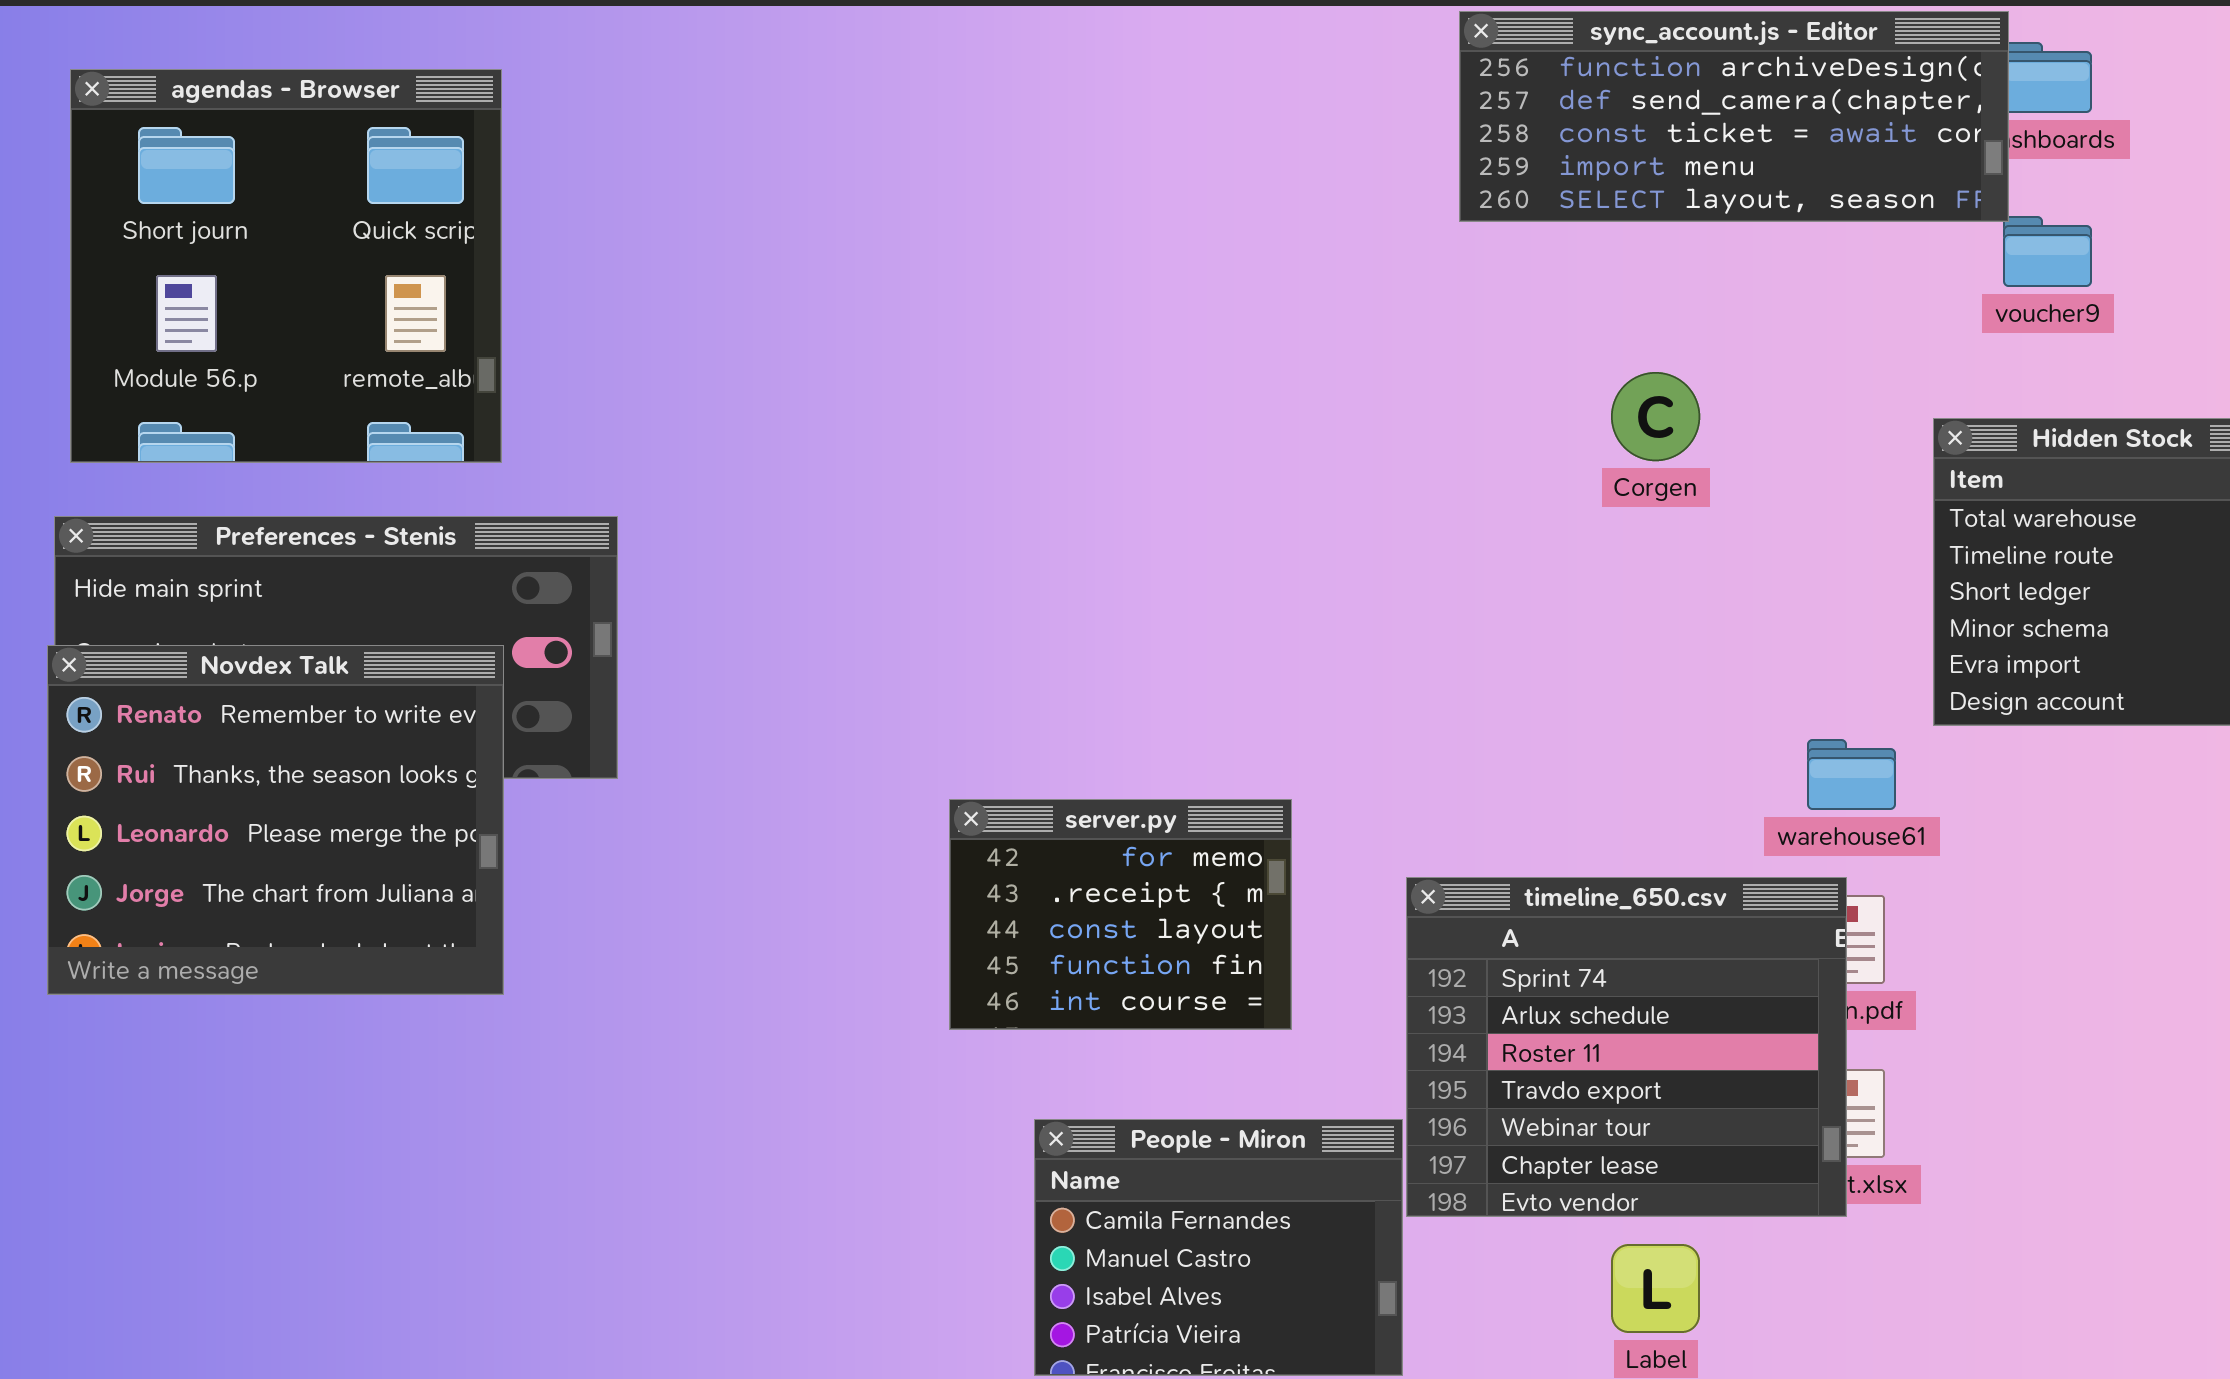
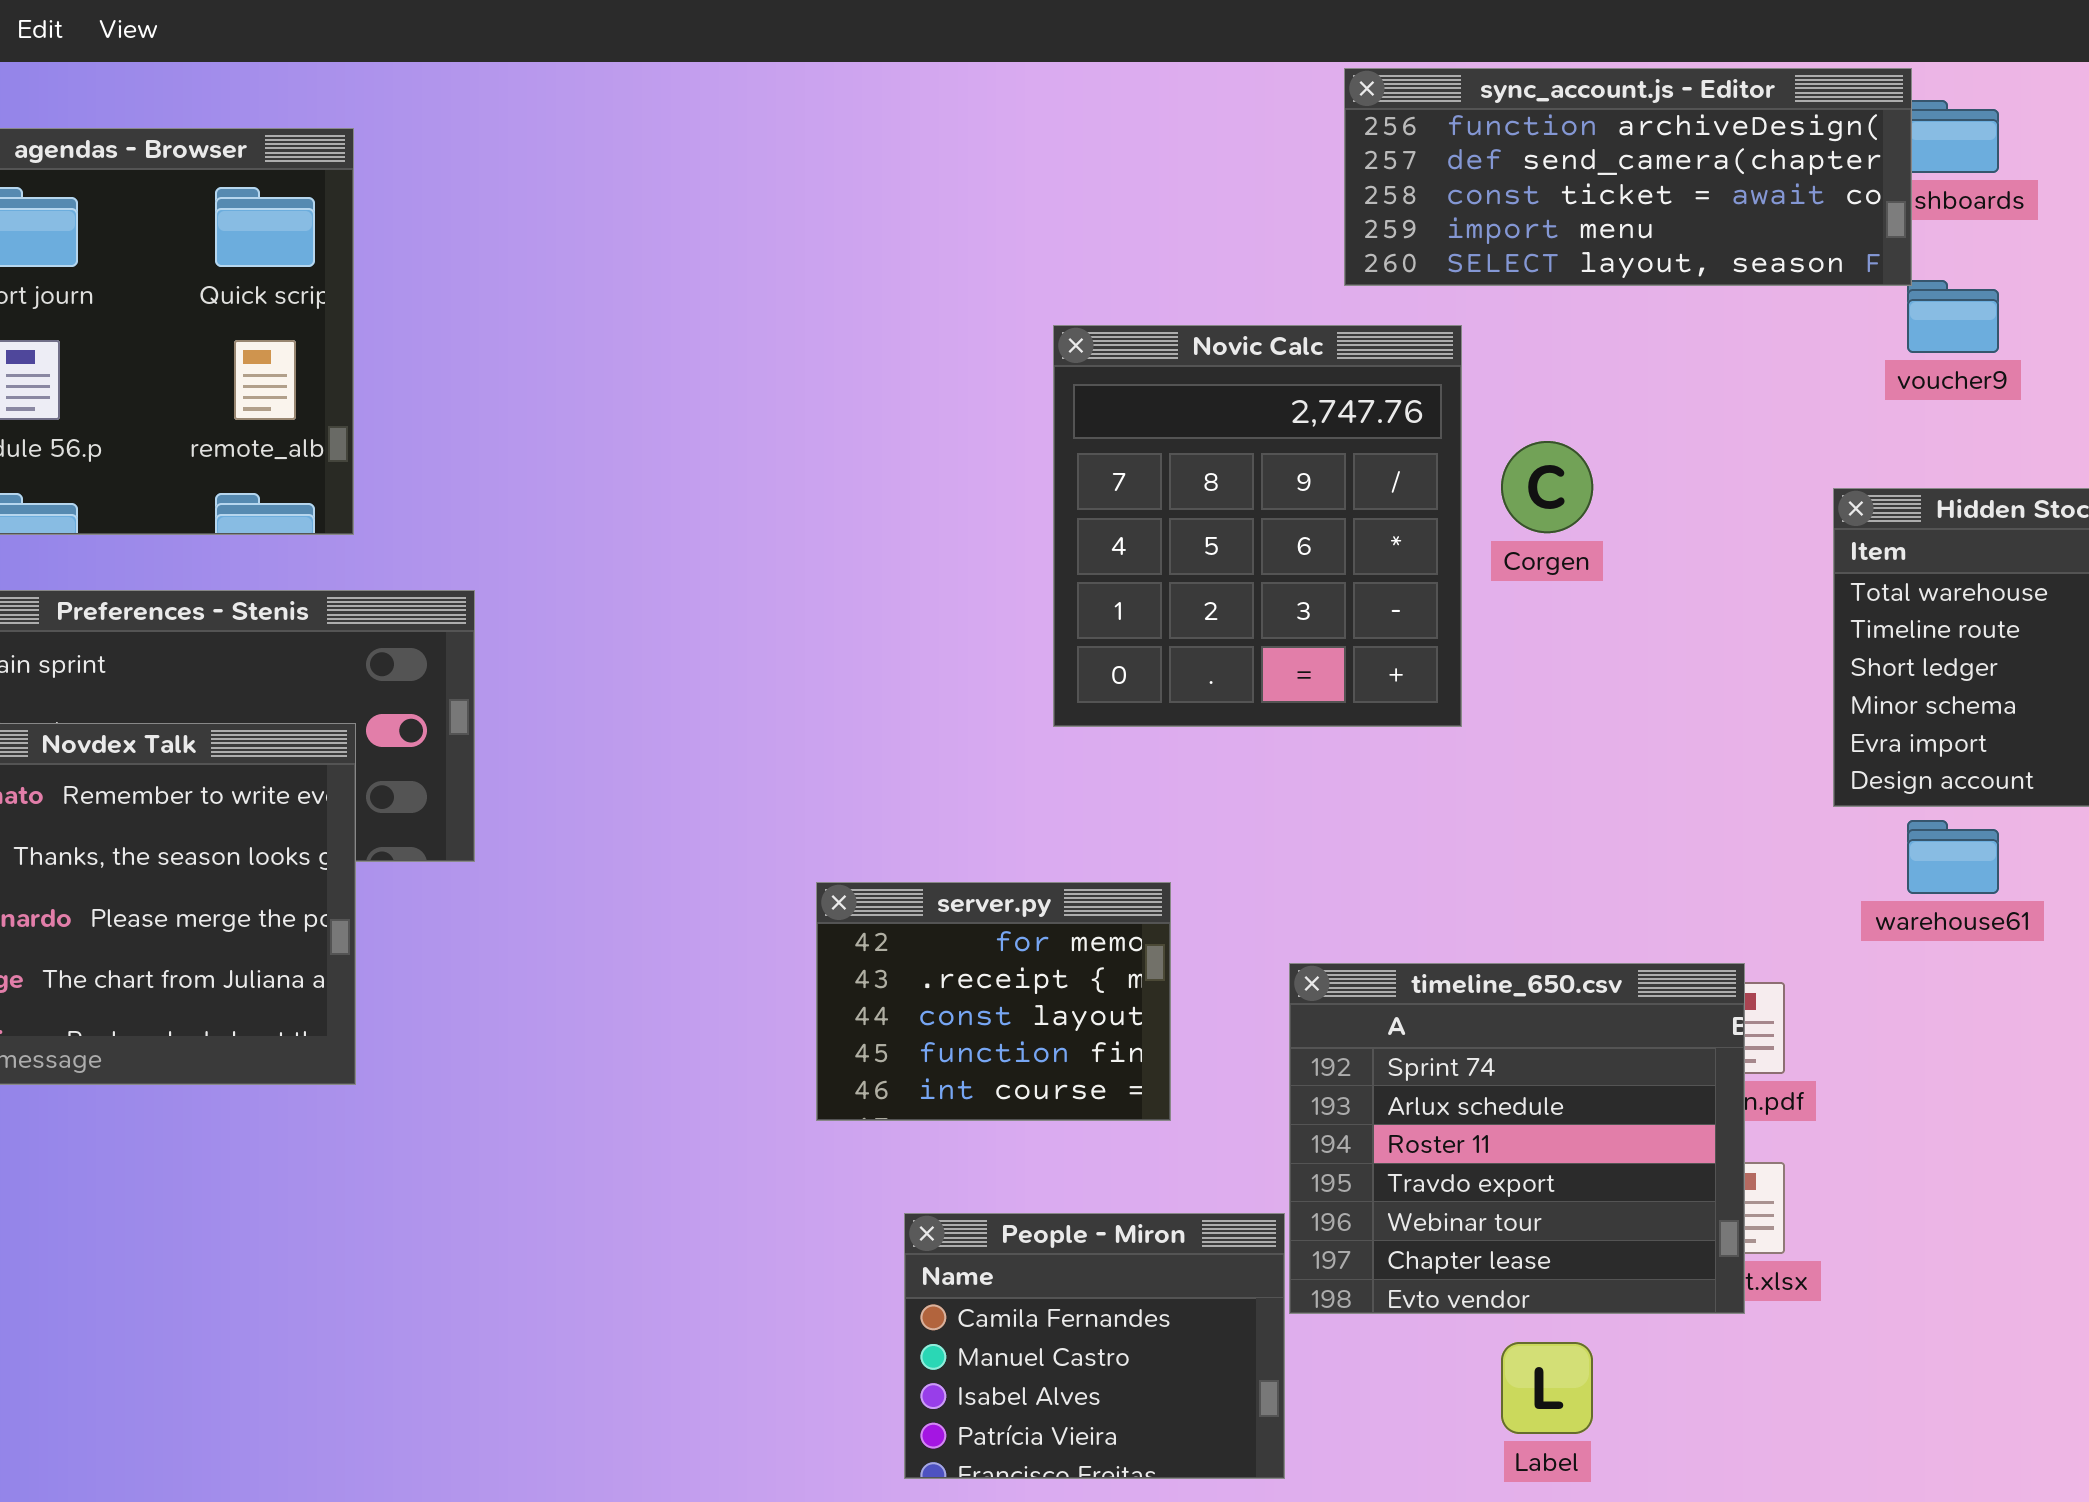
Novic Calc: none -> [1053,325,1462,727], opened
warehouse61: [1807,739,1896,810] -> [1907,820,1999,894], moved

